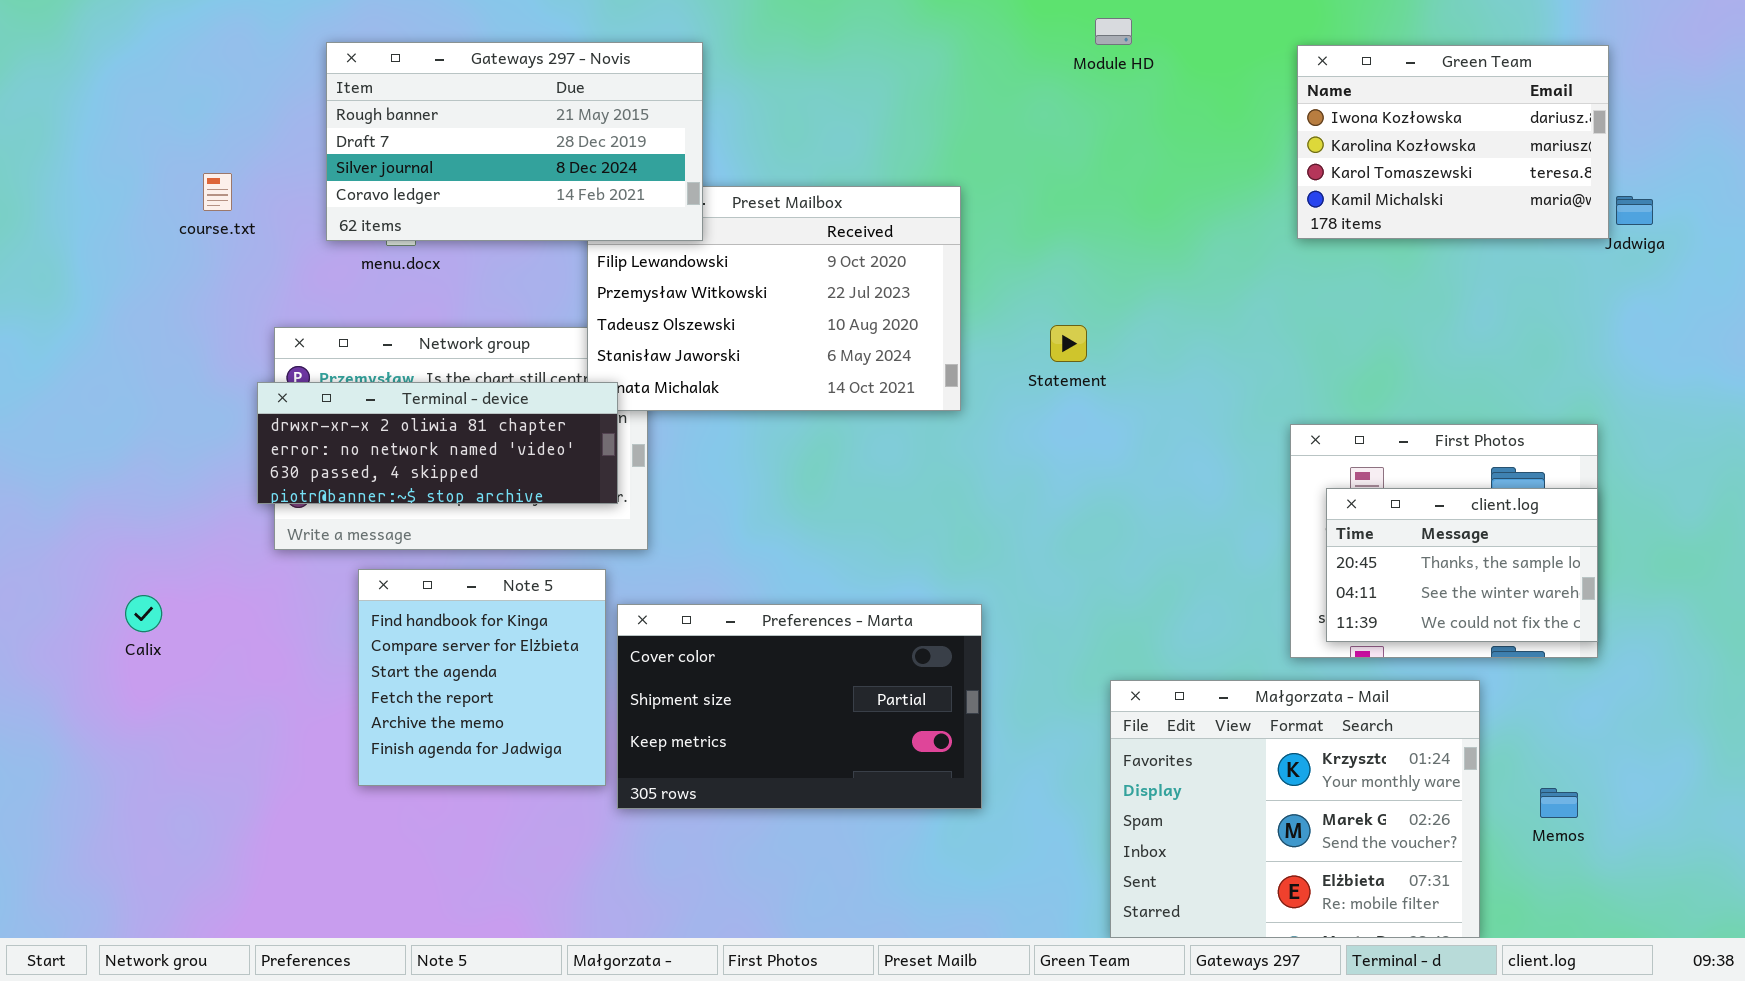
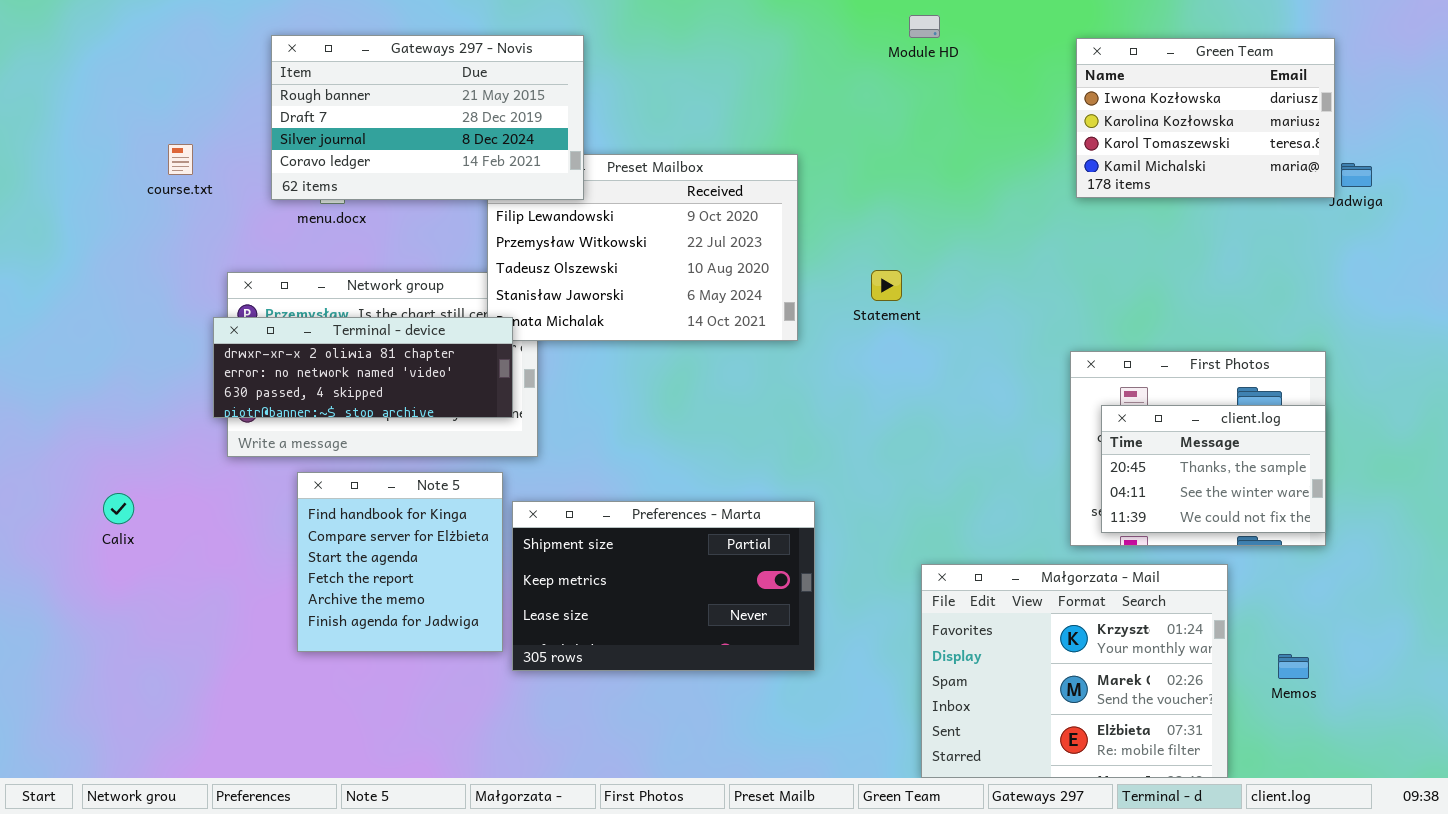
Preferences - Marta: [617,604,982,809] -> [512,501,815,671], scrolled down 1 row

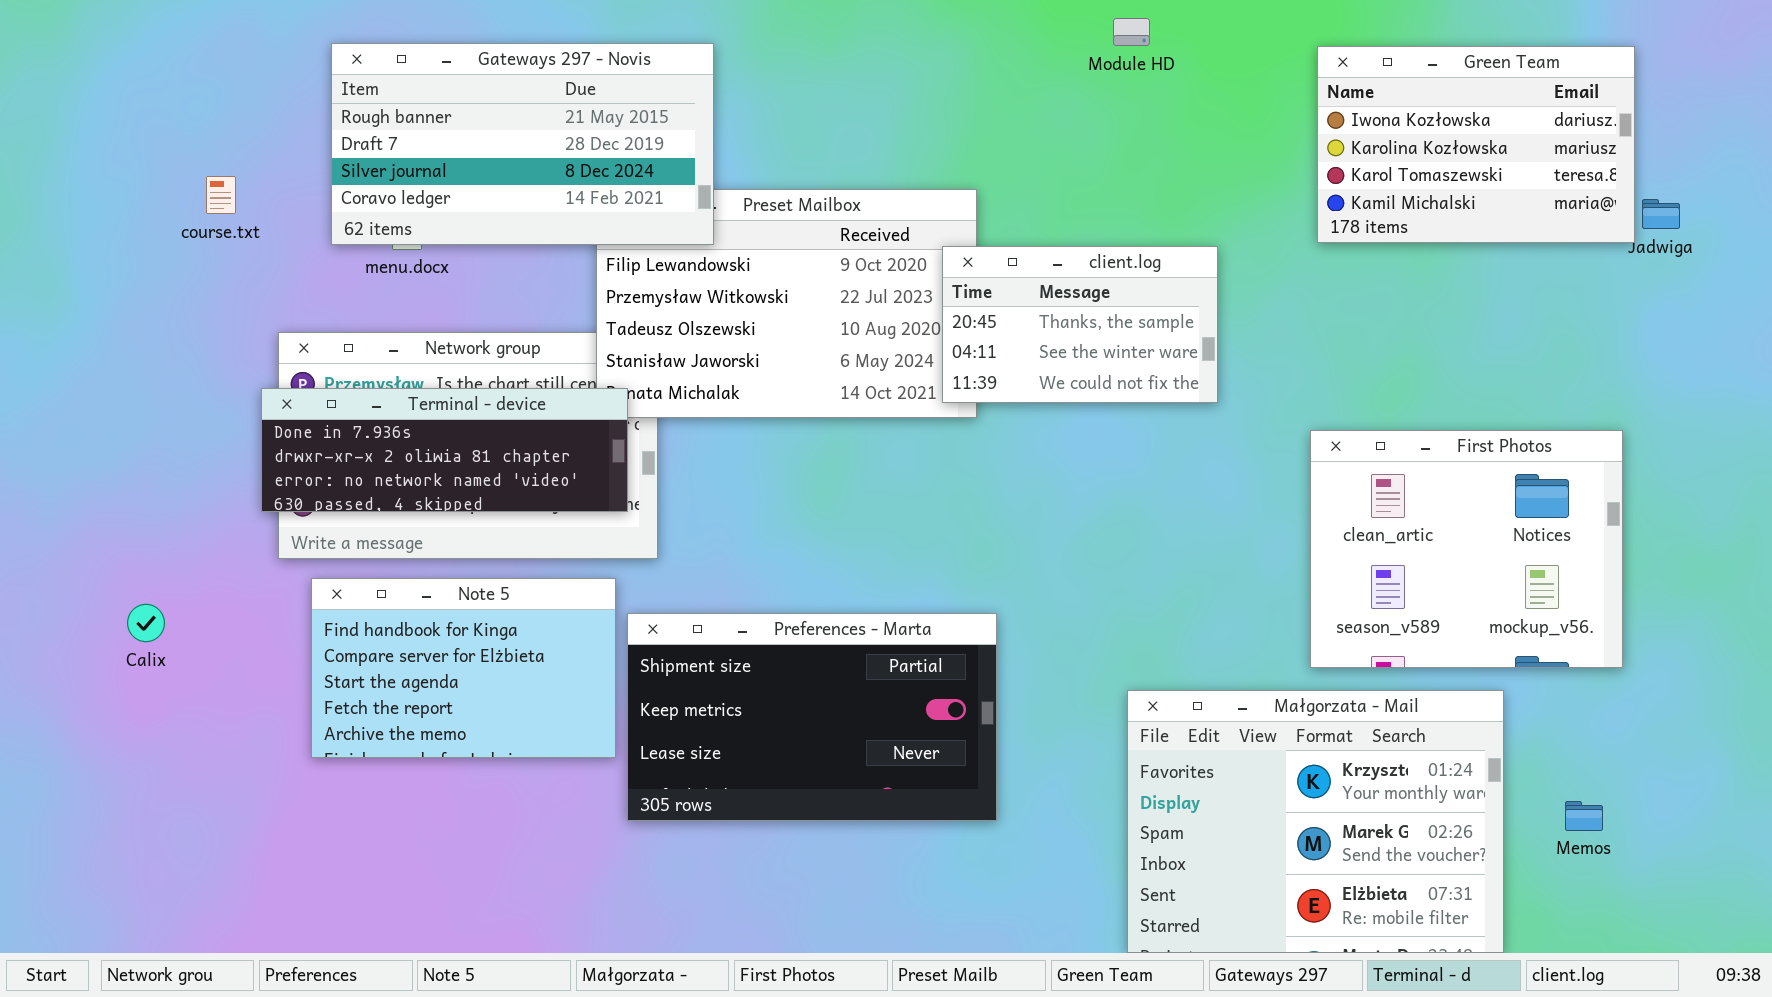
Terminal - device: [213,317,513,418] -> [261,388,628,512], scrolled up 1 row
client.log: [1101,405,1326,533] -> [942,246,1218,403], moved
Note 5: [297,472,503,652] -> [311,578,616,758], resized

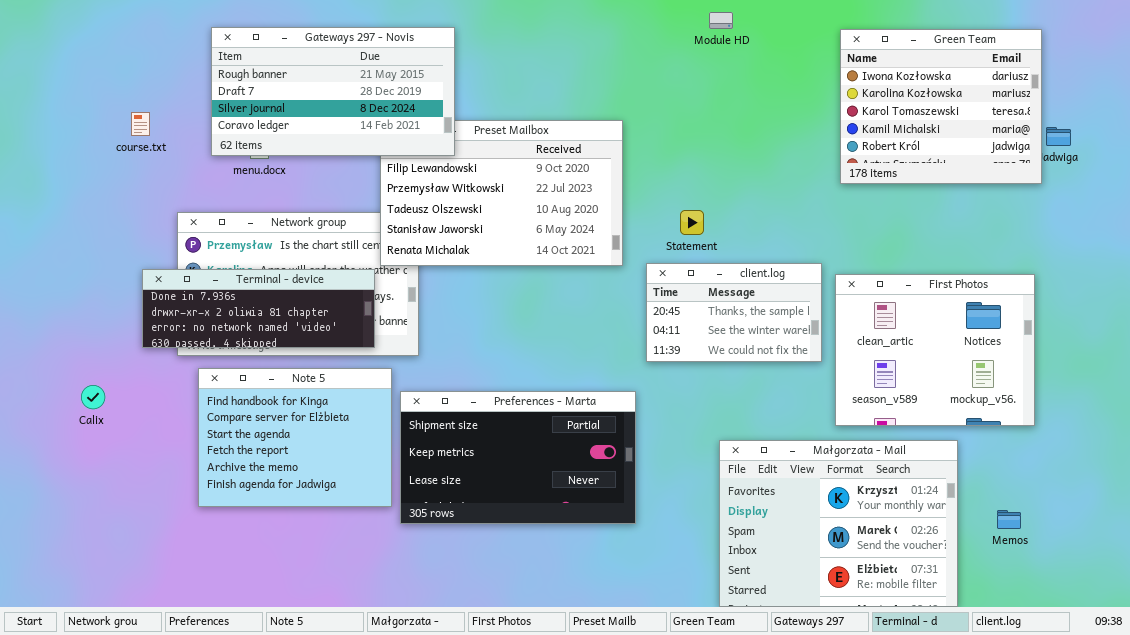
Green Team: [1317,46,1635,243] -> [840,29,1042,184], resized
client.log: [942,246,1218,403] -> [646,263,822,362], moved
Terminal - device: [261,388,628,512] -> [142,269,375,348], moved
Note 5: [311,578,616,758] -> [198,368,392,507], resized

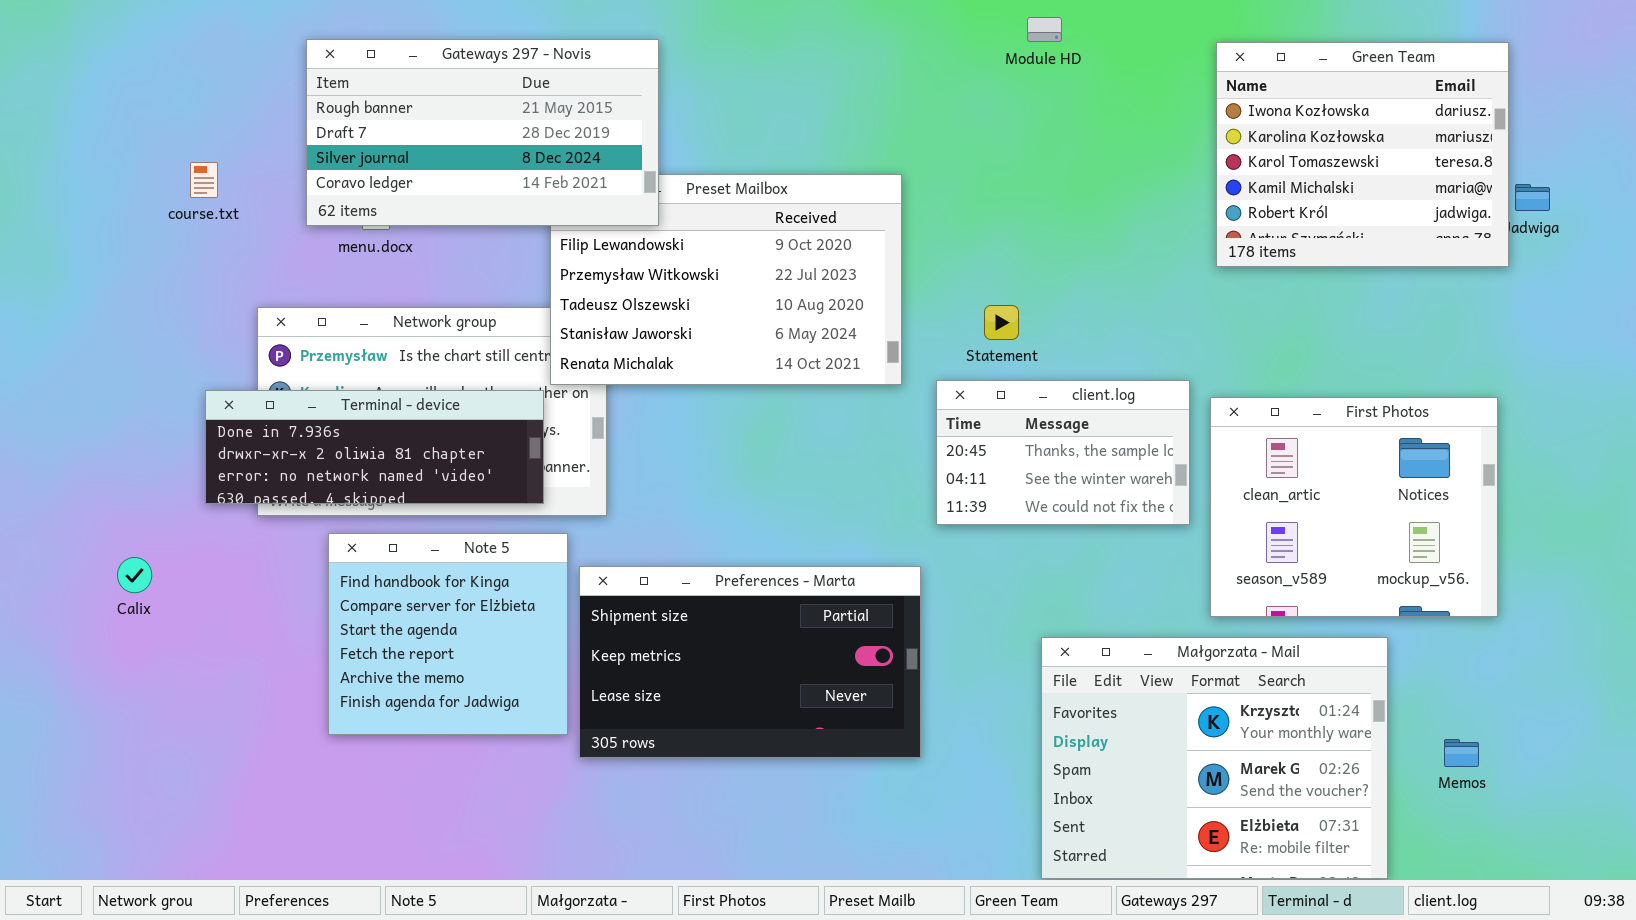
Note 5: [198,368,392,507] -> [328,533,568,735], resized

